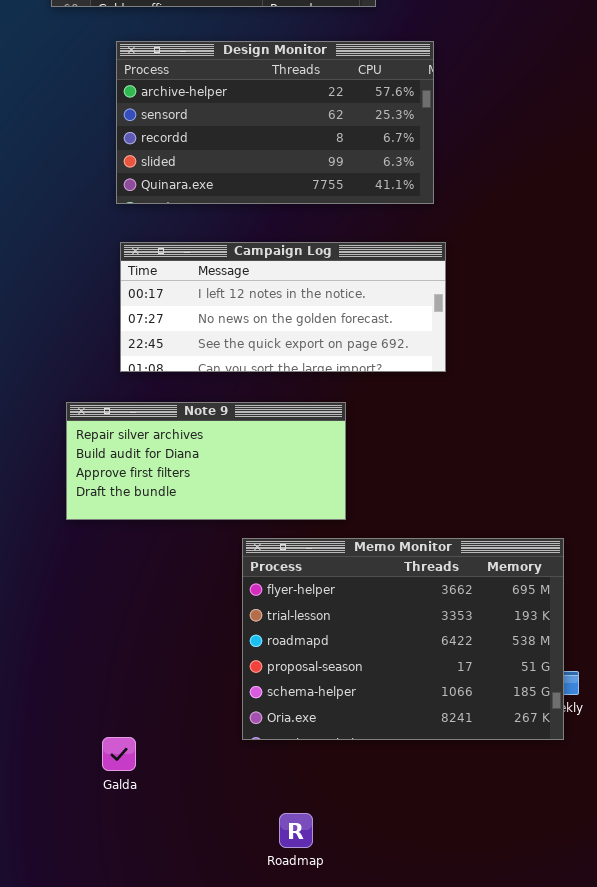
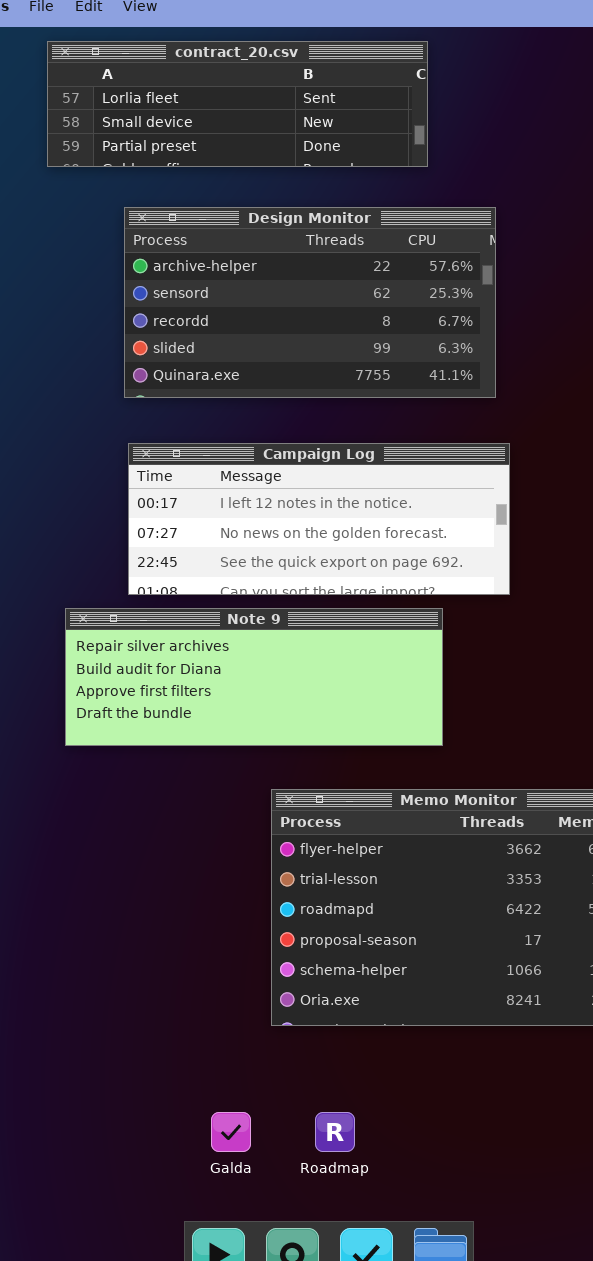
Note 9: [66,402,346,520] -> [65,608,443,746], moved, resized
Galda: [102,737,136,771] -> [211,1112,251,1152], moved

